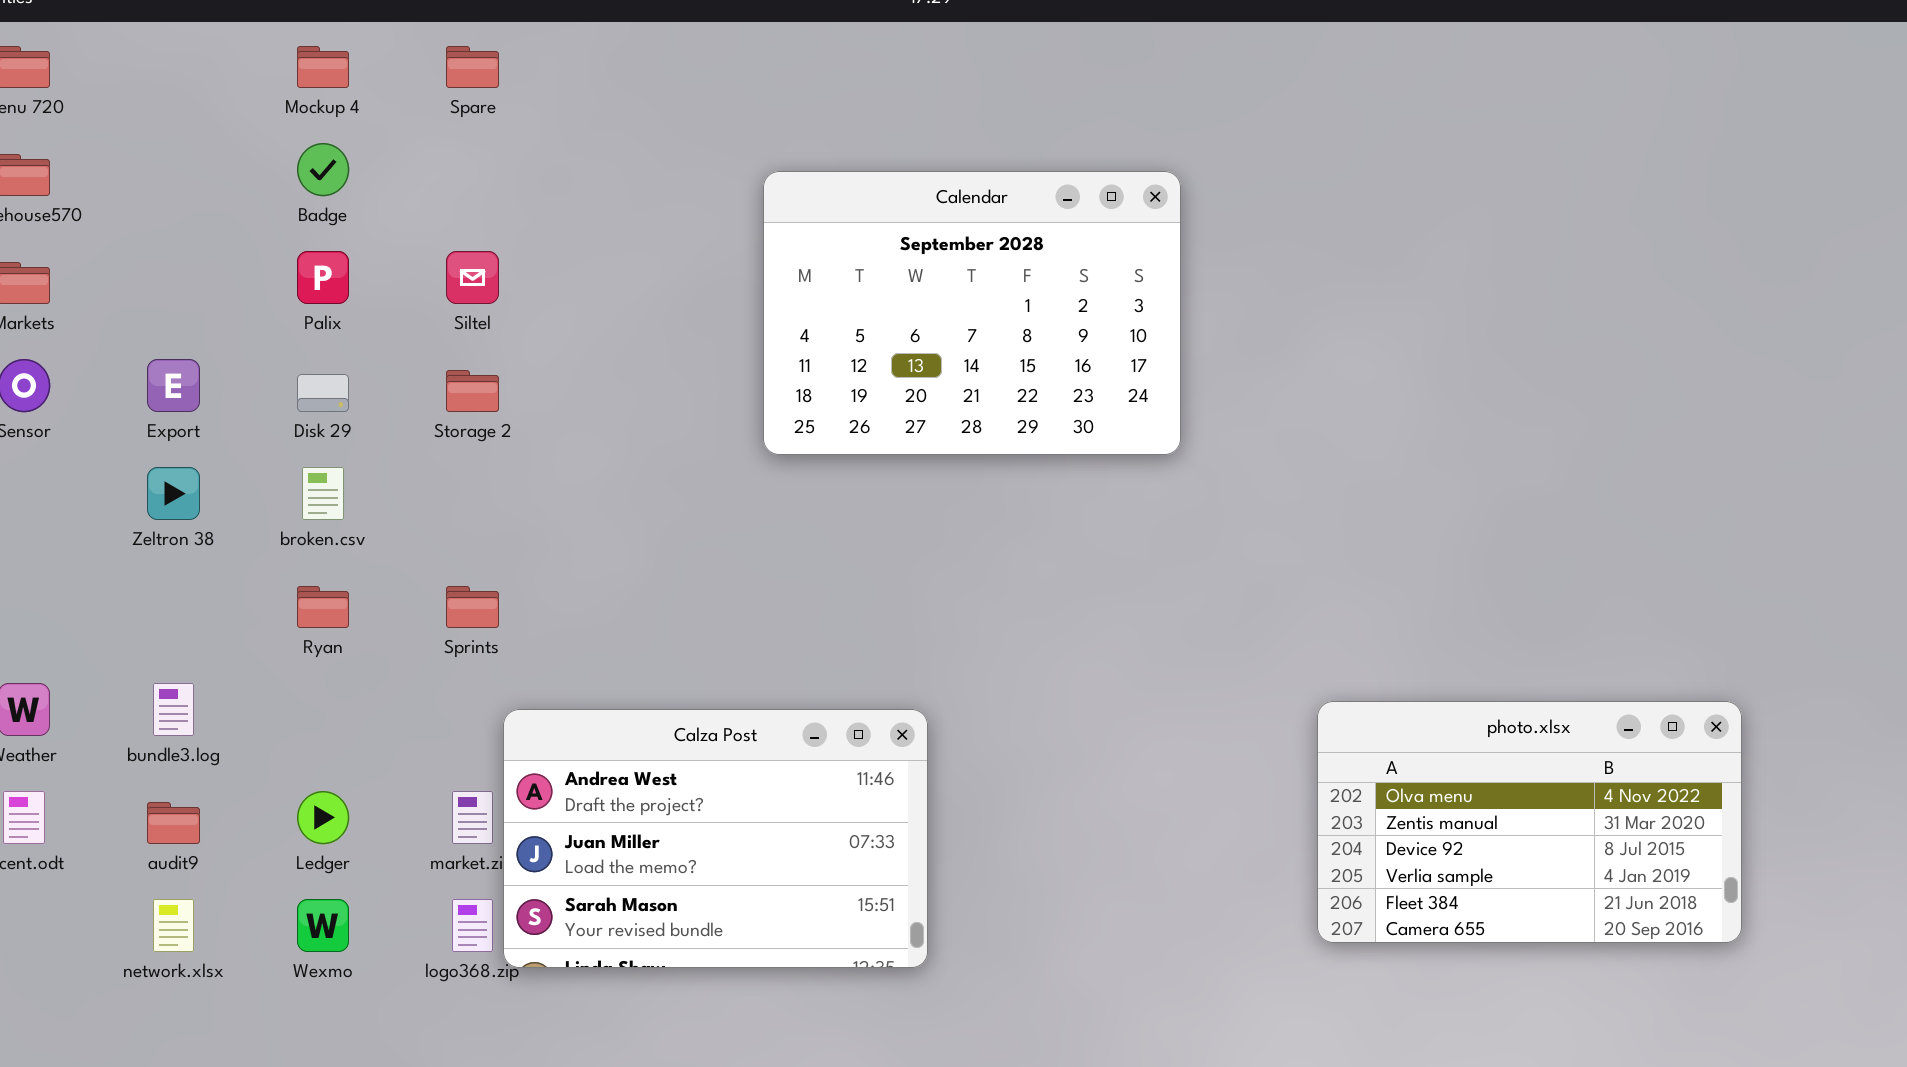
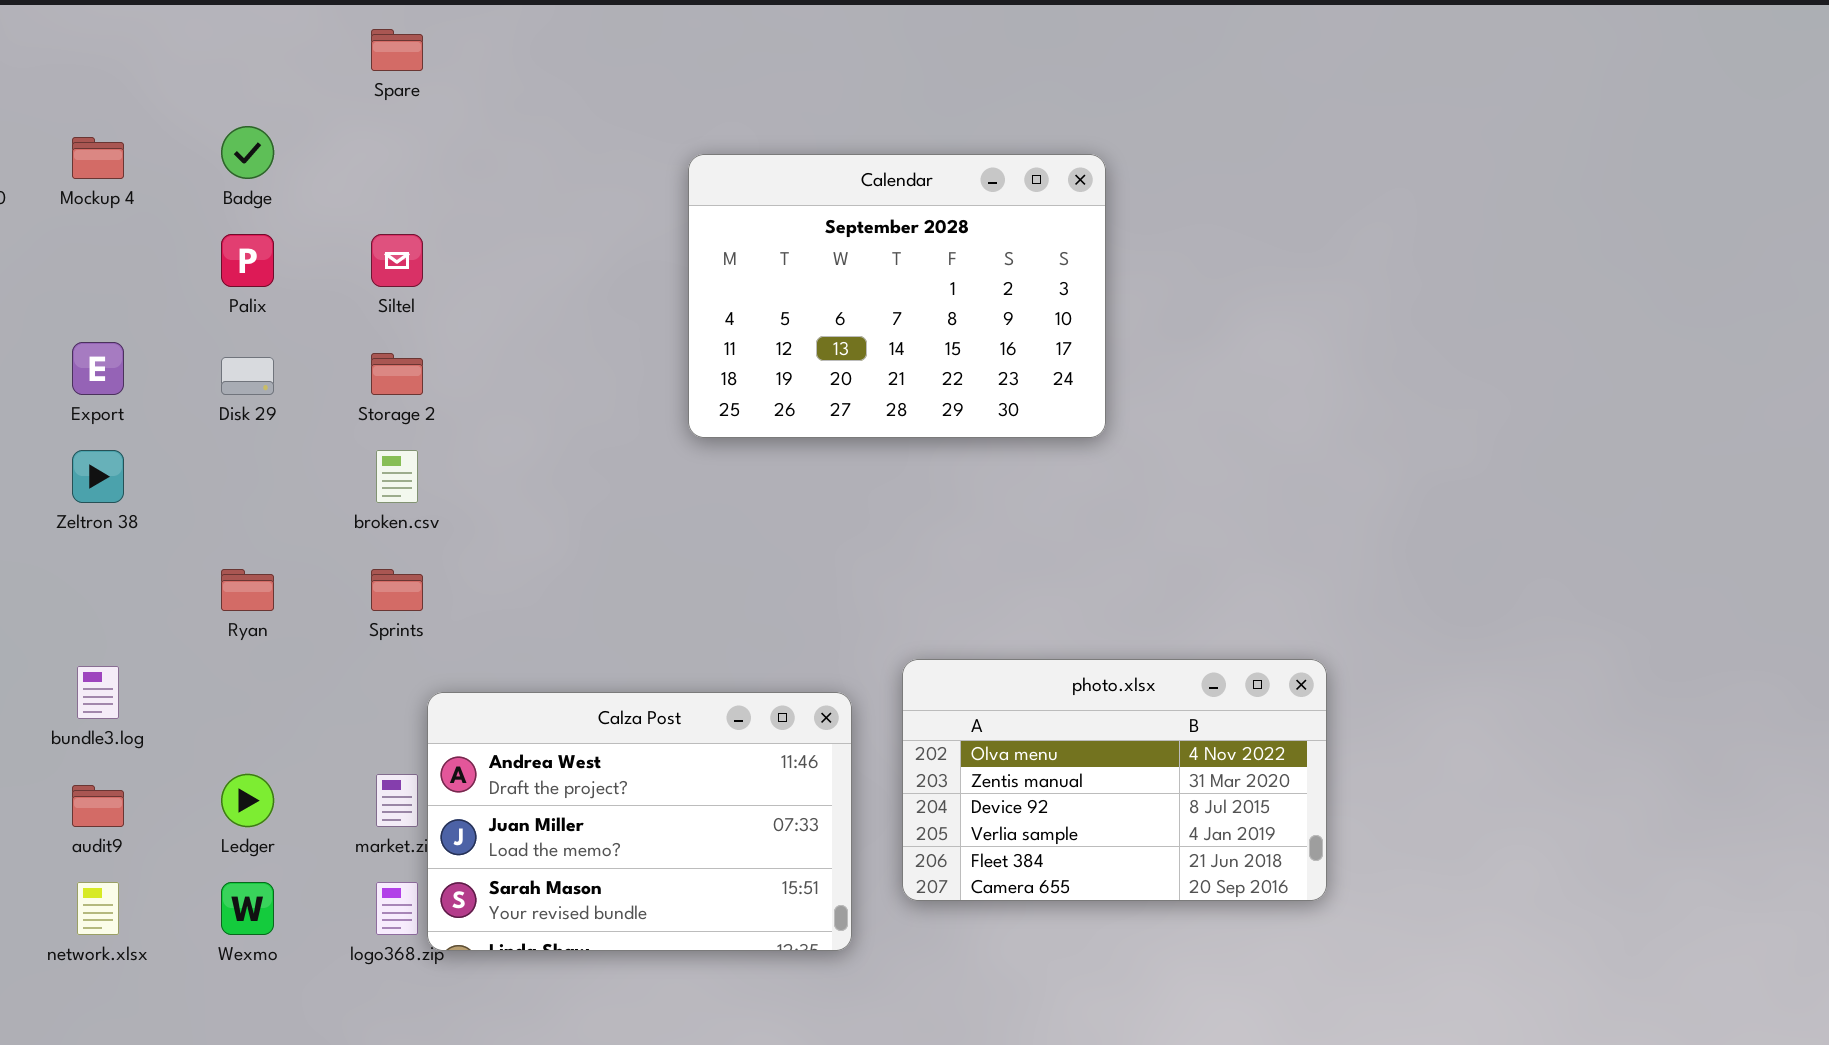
Mockup 4: [297,46,349,88] -> [72,137,124,179], moved
broken.csv: [302,467,344,520] -> [376,450,418,503], moved
photo.xlsx: [1317,701,1742,943] -> [902,659,1327,901], moved

